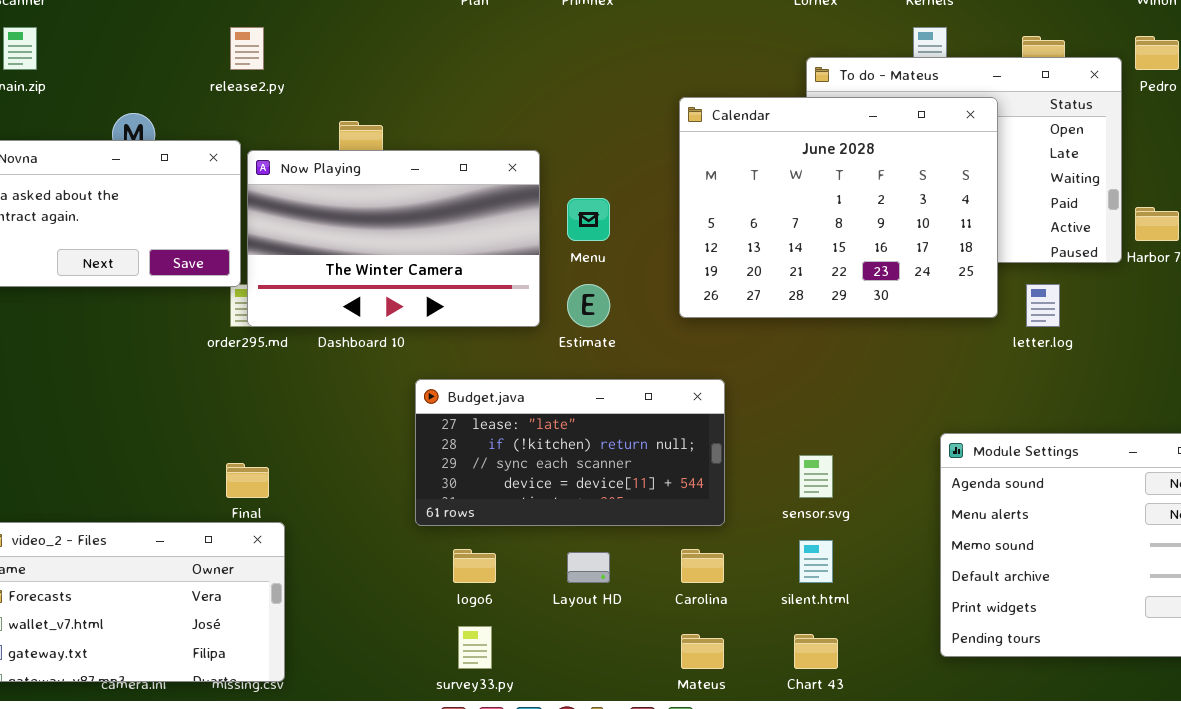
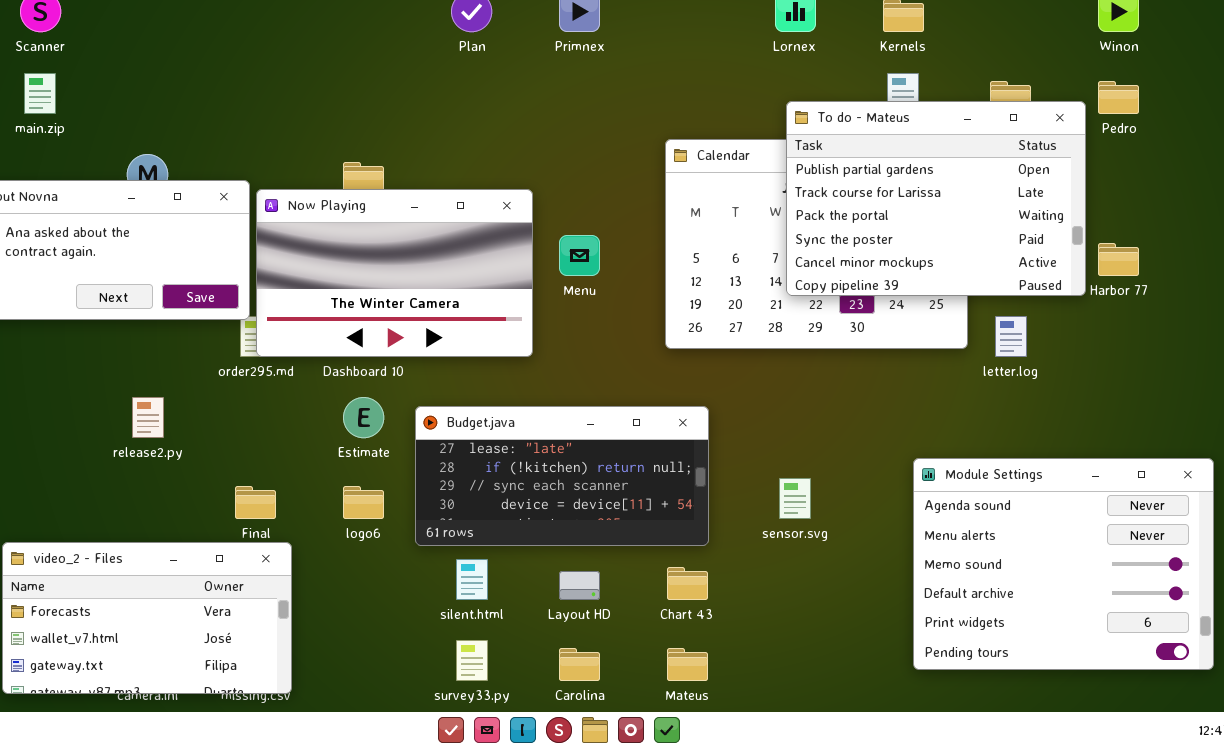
release2.py: [230,27,264,70] -> [132,397,164,438], moved
To do - Mateus: [806,57,1122,263] -> [786,101,1086,296], raised
Estimate: [567,284,610,327] -> [343,397,384,438], moved
silent.html: [799,540,833,583] -> [456,559,488,600], moved
logo6: [453,549,496,583] -> [343,486,384,519], moved
Carolina: [681,549,724,583] -> [559,648,600,681], moved
Chart 43: [794,634,838,669] -> [667,567,708,600], moved

